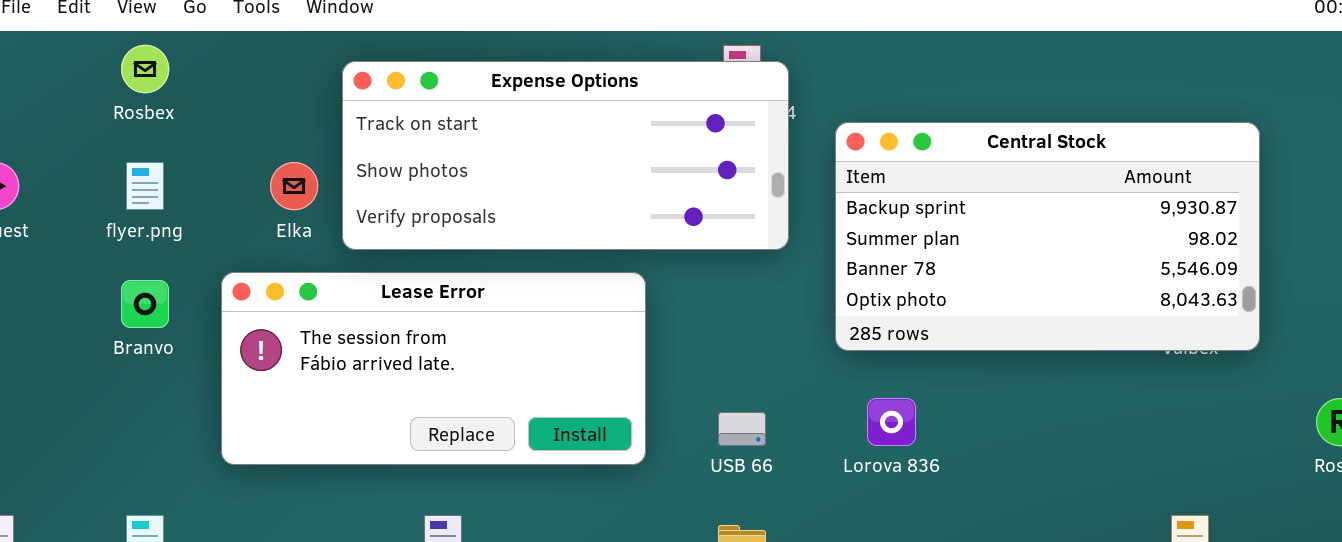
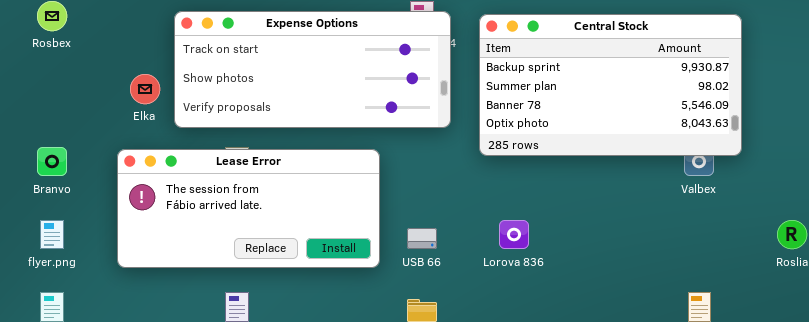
Central Stock: [835,122,1260,351] -> [479,14,742,156], moved
flyer.png: [126,162,164,210] -> [40,220,64,249], moved
Lease Error: [221,272,646,465] -> [117,149,380,268], moved

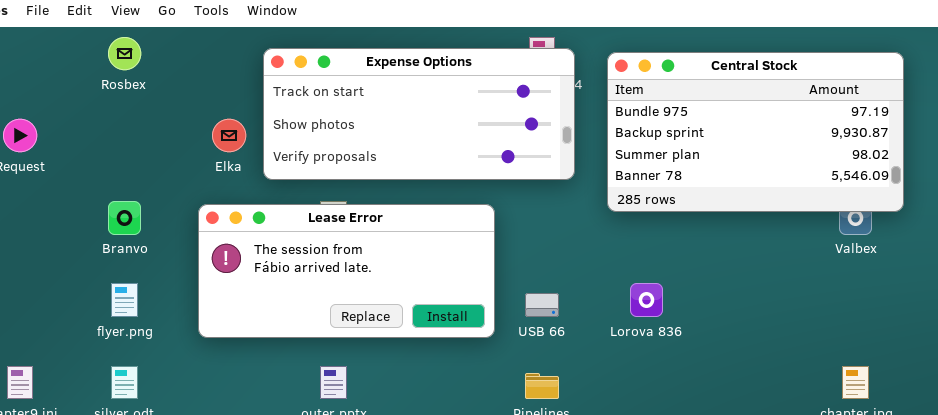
Central Stock: [479,14,742,156] -> [607,52,904,212], scrolled up 1 row

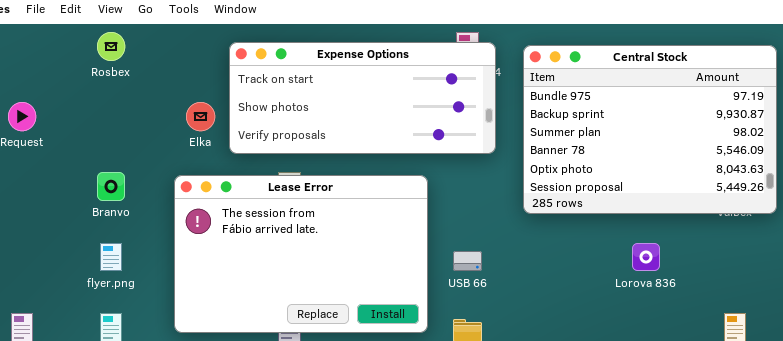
Central Stock: [607,52,904,212] -> [523,45,777,214], resized
Lease Error: [198,204,495,338] -> [174,175,428,333], resized
Lorova 836: [630,283,663,317] -> [632,243,660,271], moved

